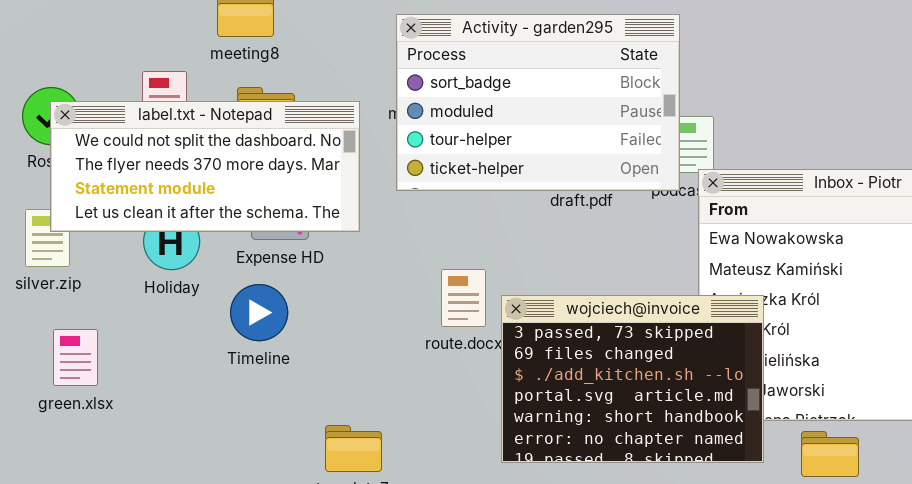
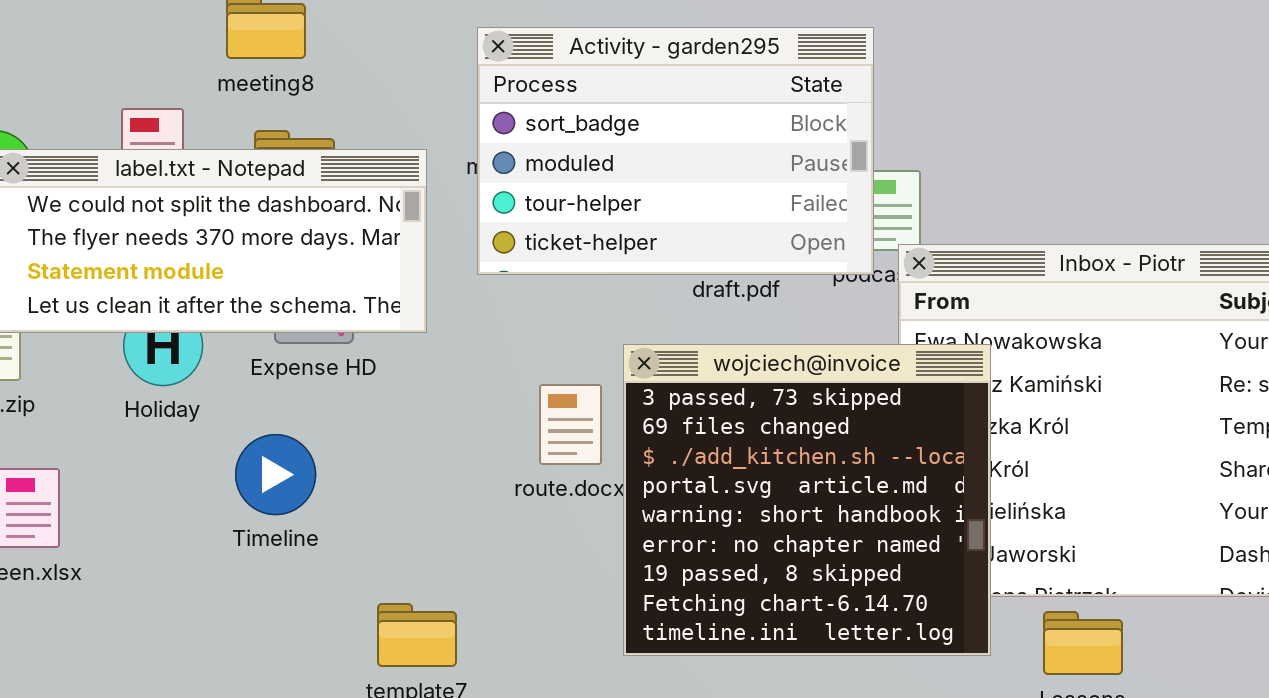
Timeline: [230,284,288,341] -> [235,434,316,515], moved
wojciech@invoice: [501,295,764,463] -> [623,344,991,656], resized

